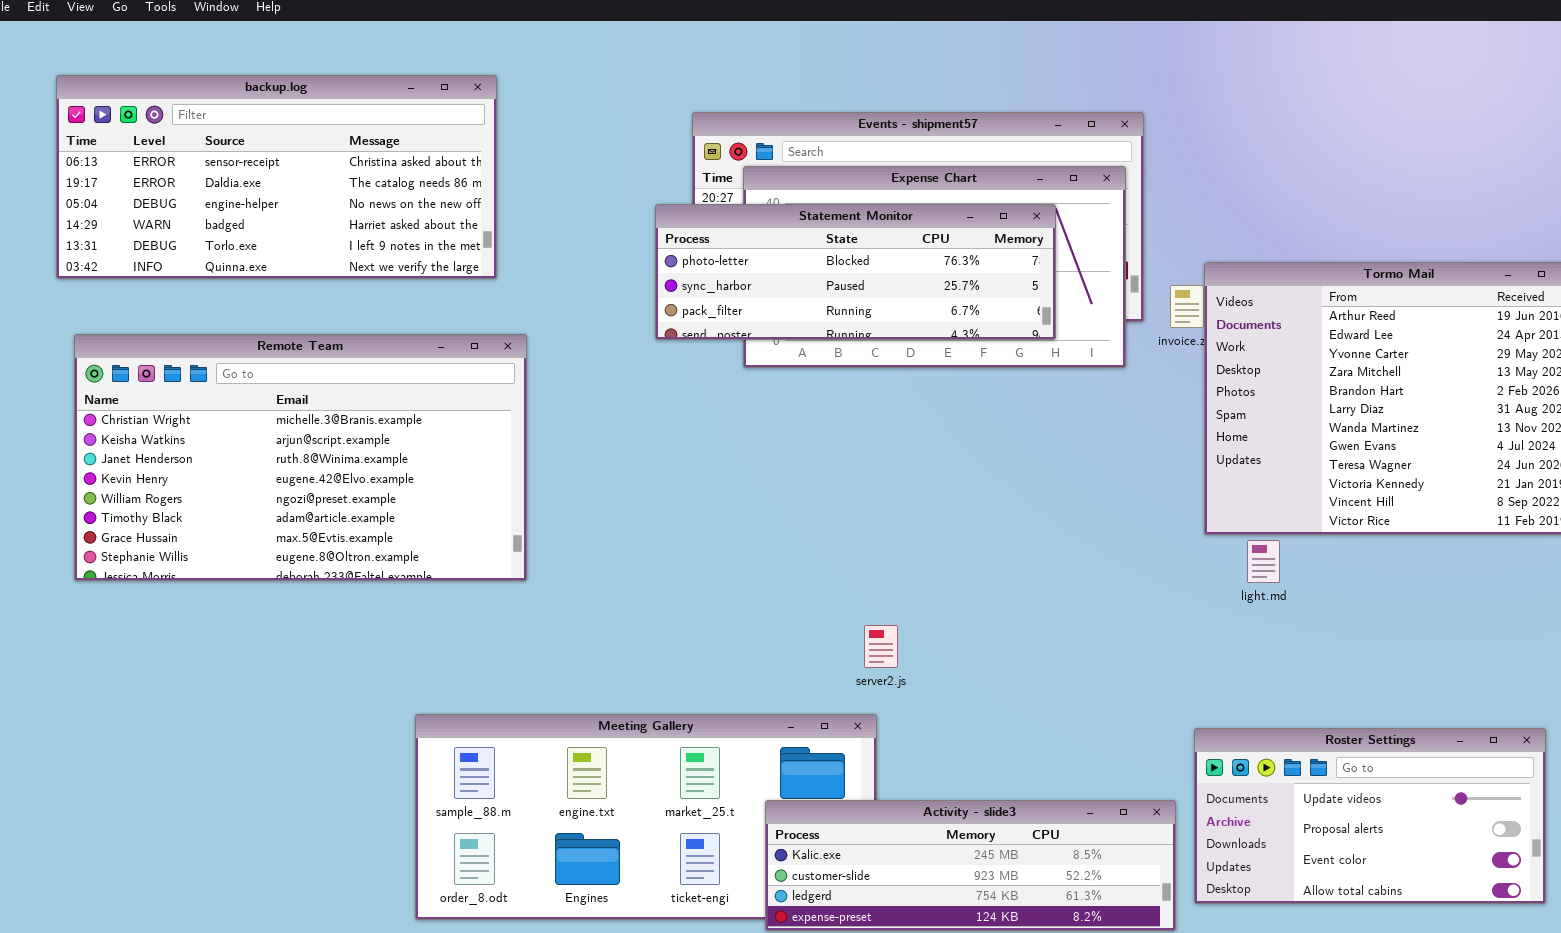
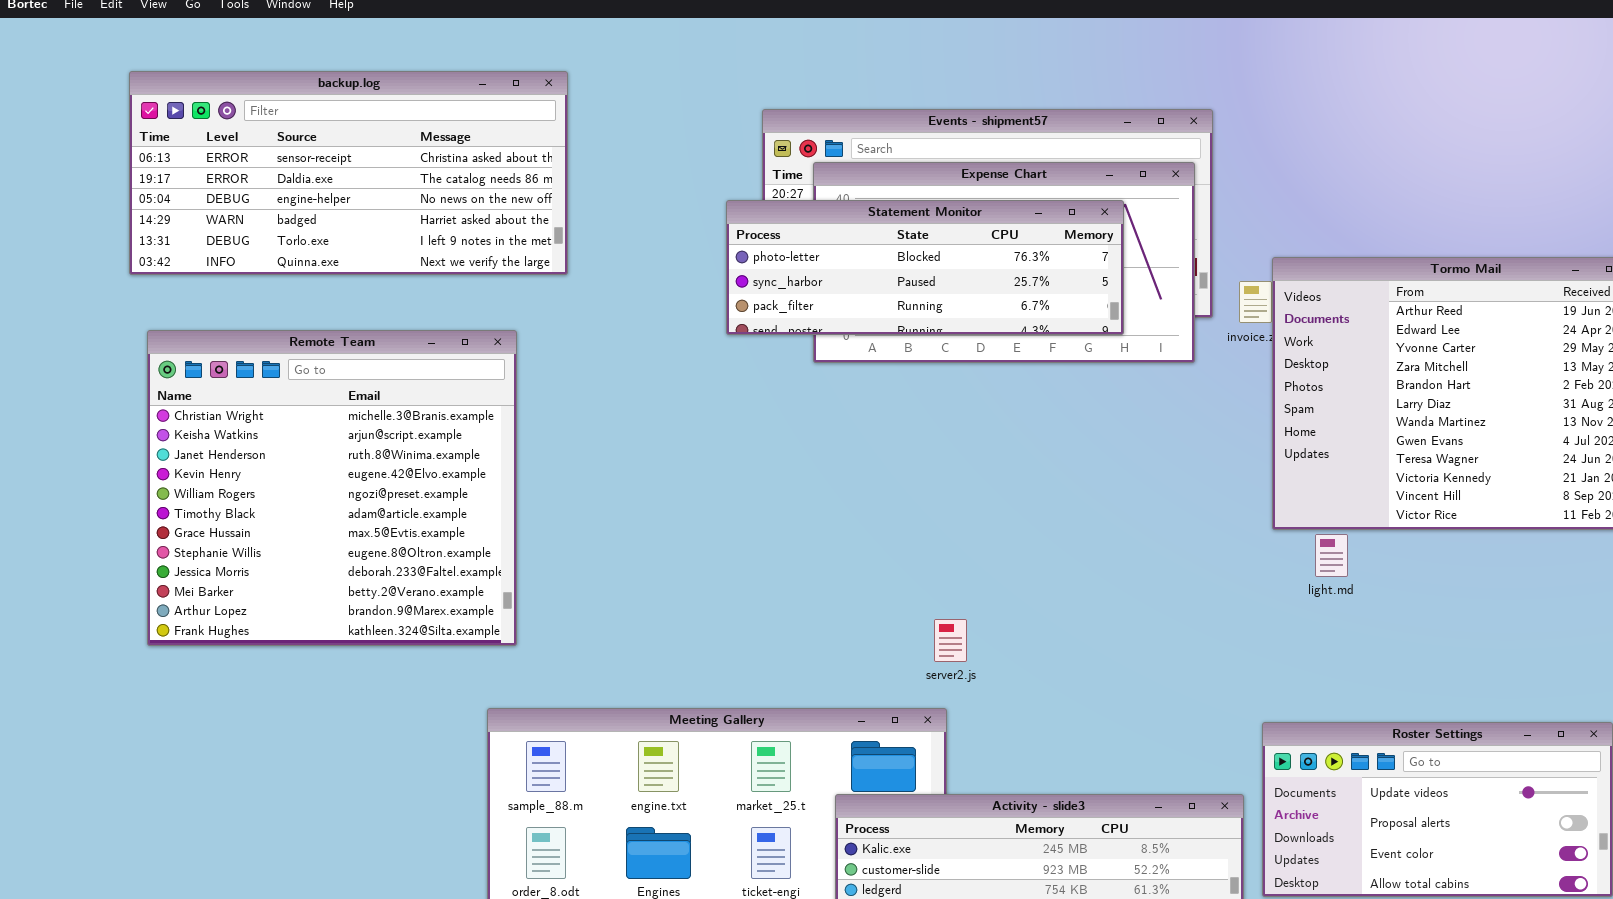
Remote Team: [74,334,527,581] -> [147,330,517,646], resized

